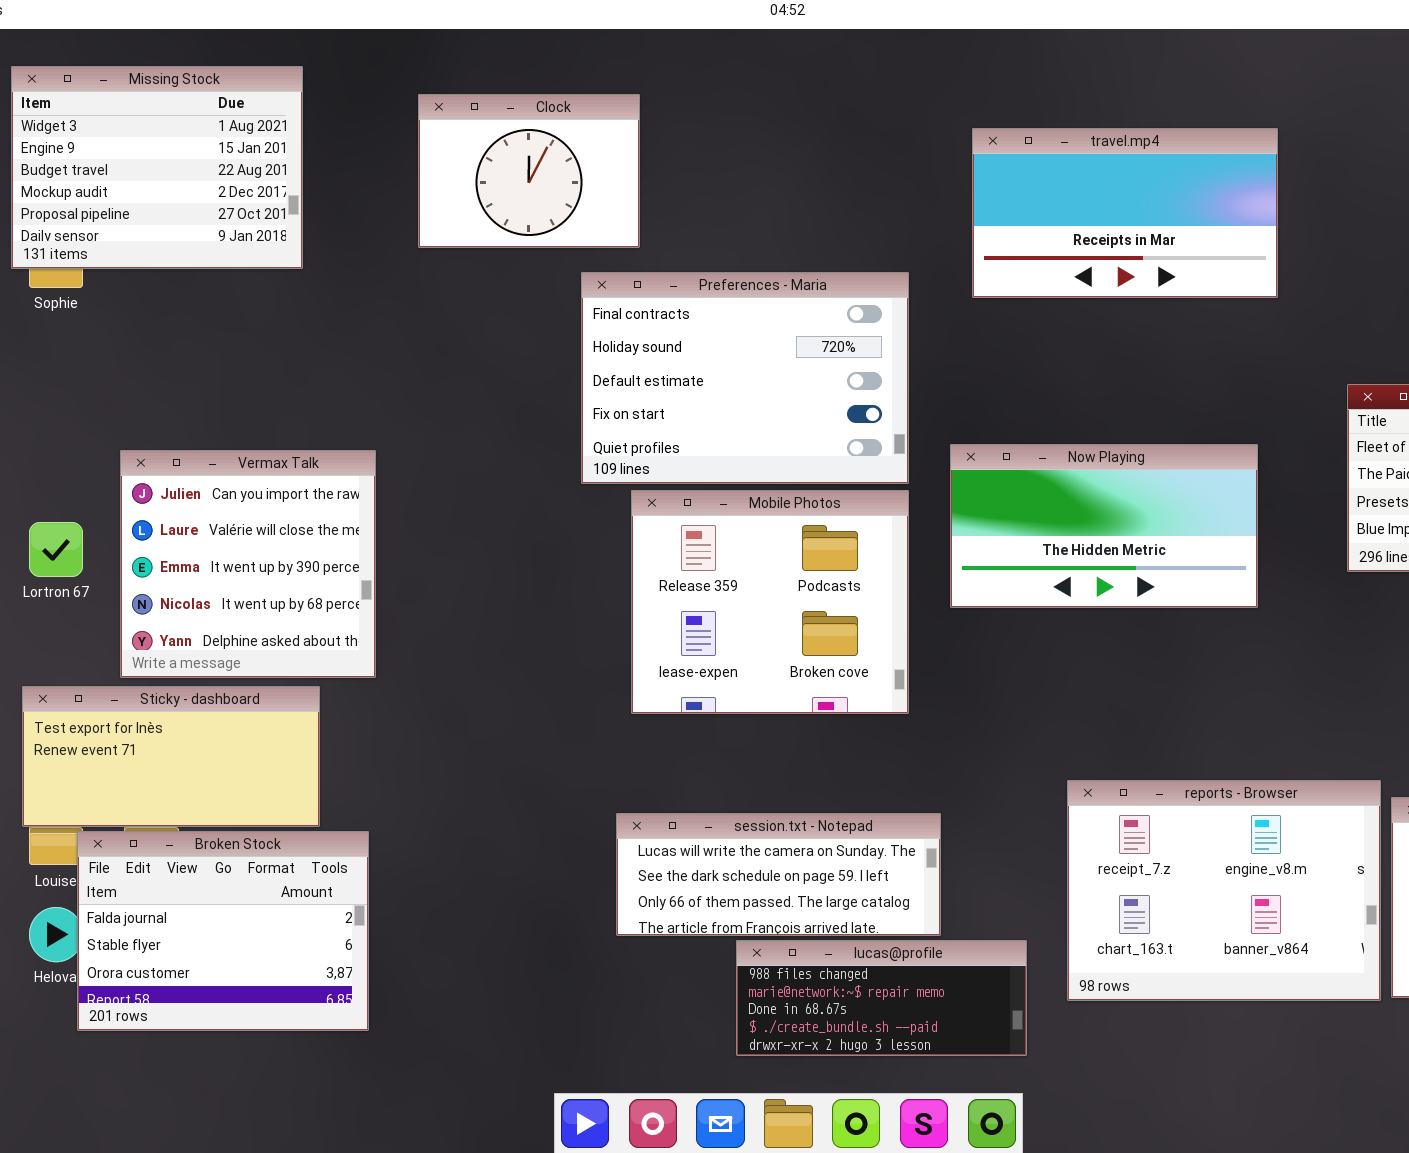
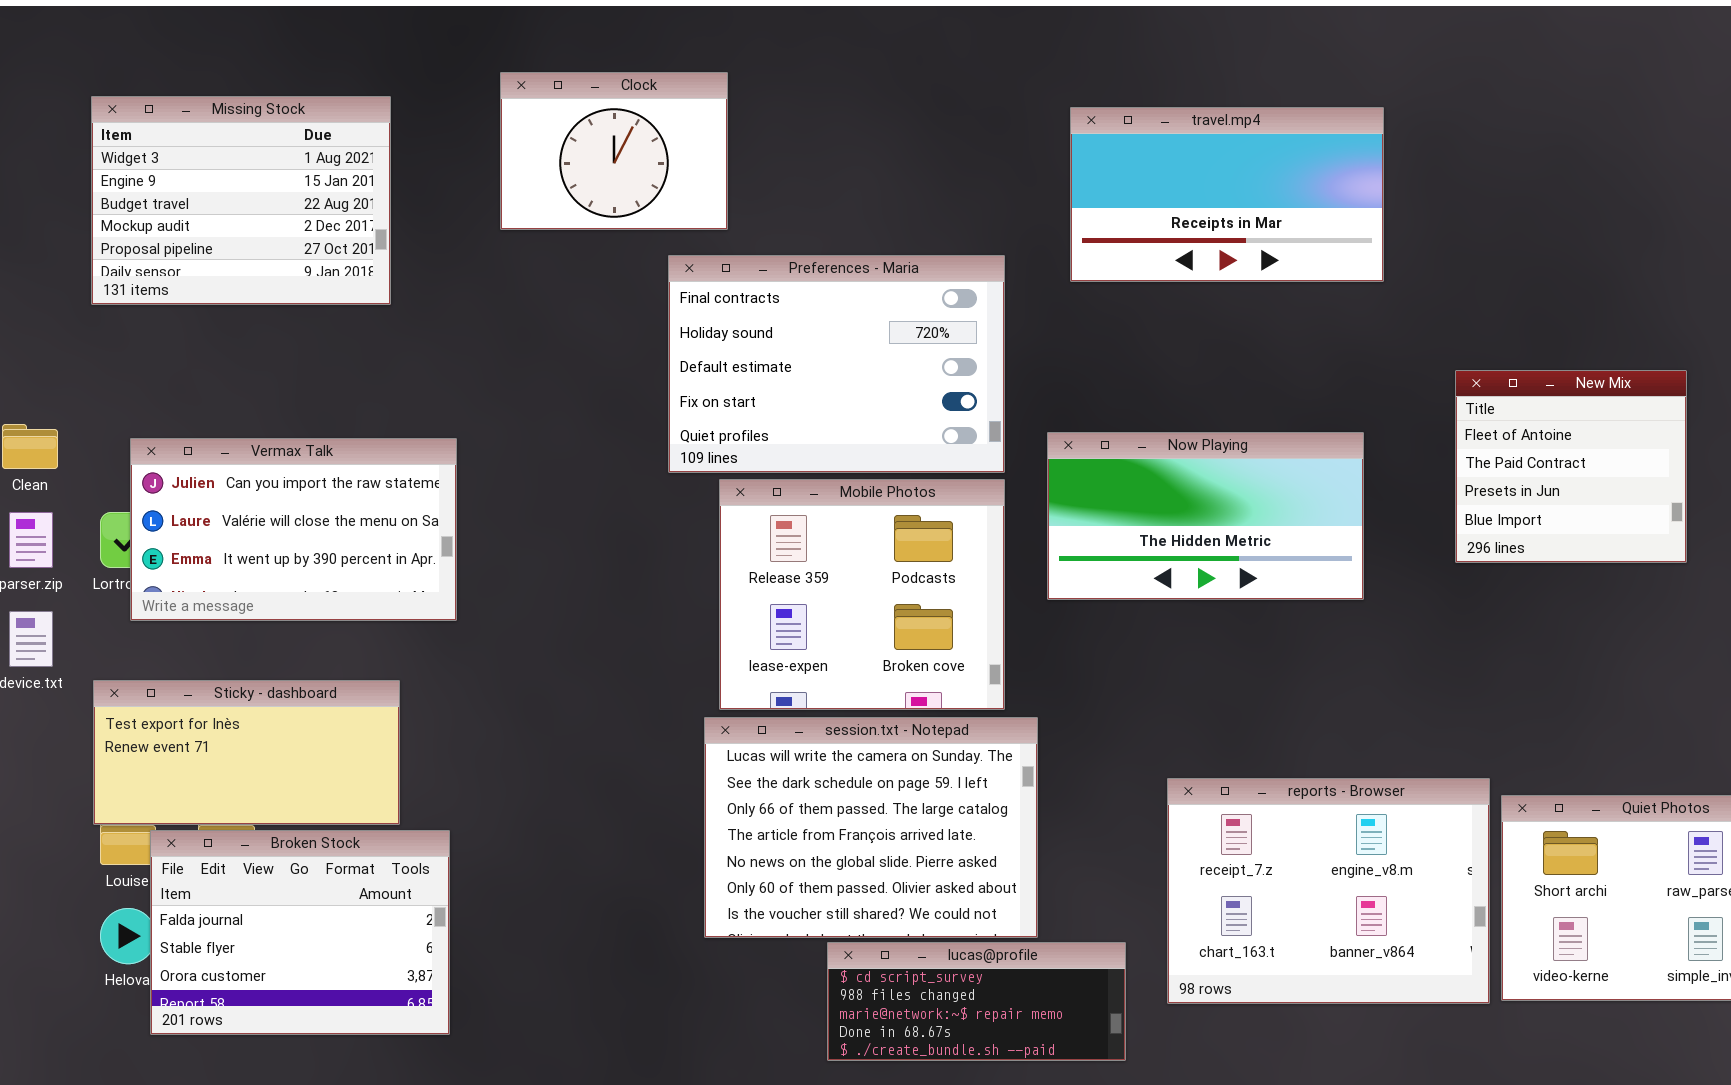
Missing Stock: [11,66,303,269] -> [91,96,391,305], moved
Vermax Talk: [120,450,376,678] -> [130,438,457,621], resized
session.txt - Notepad: [616,813,941,936] -> [704,717,1038,938], resized
lucas@profile: [736,940,1027,1056] -> [827,942,1126,1061], scrolled up 1 row

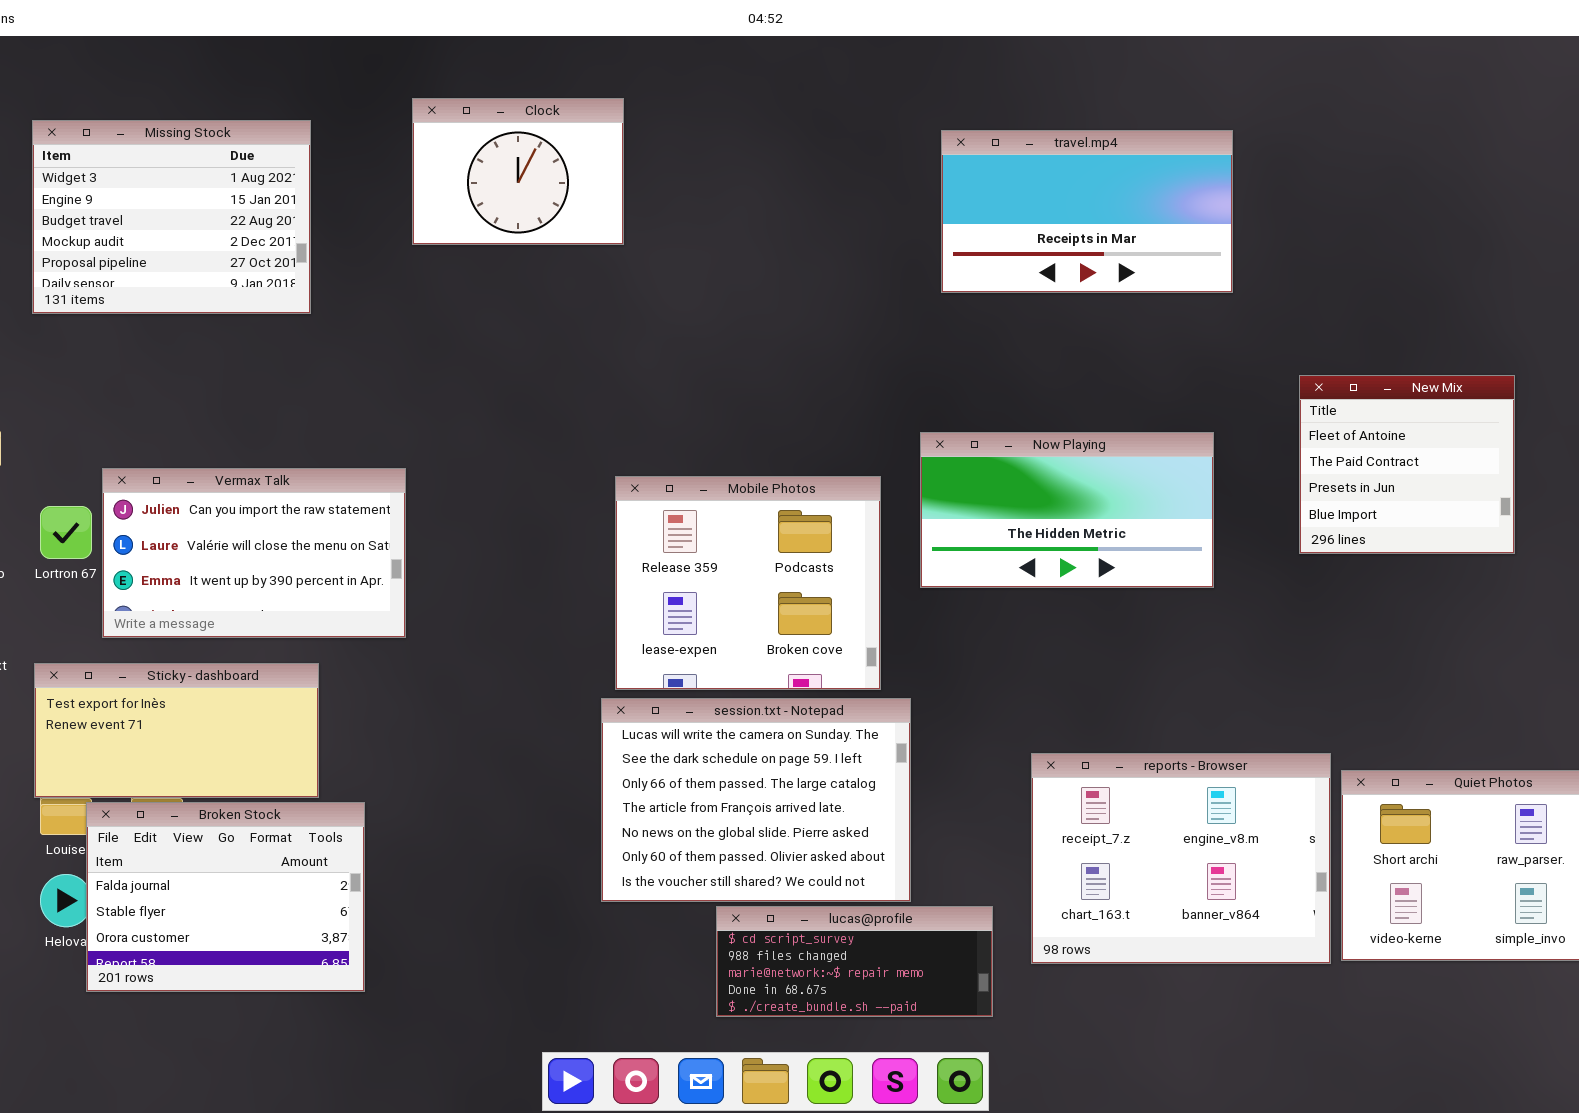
Preferences - Maria: [668,255,1005,473] -> none, closed
Vermax Talk: [130,438,457,621] -> [102,468,406,638], moved

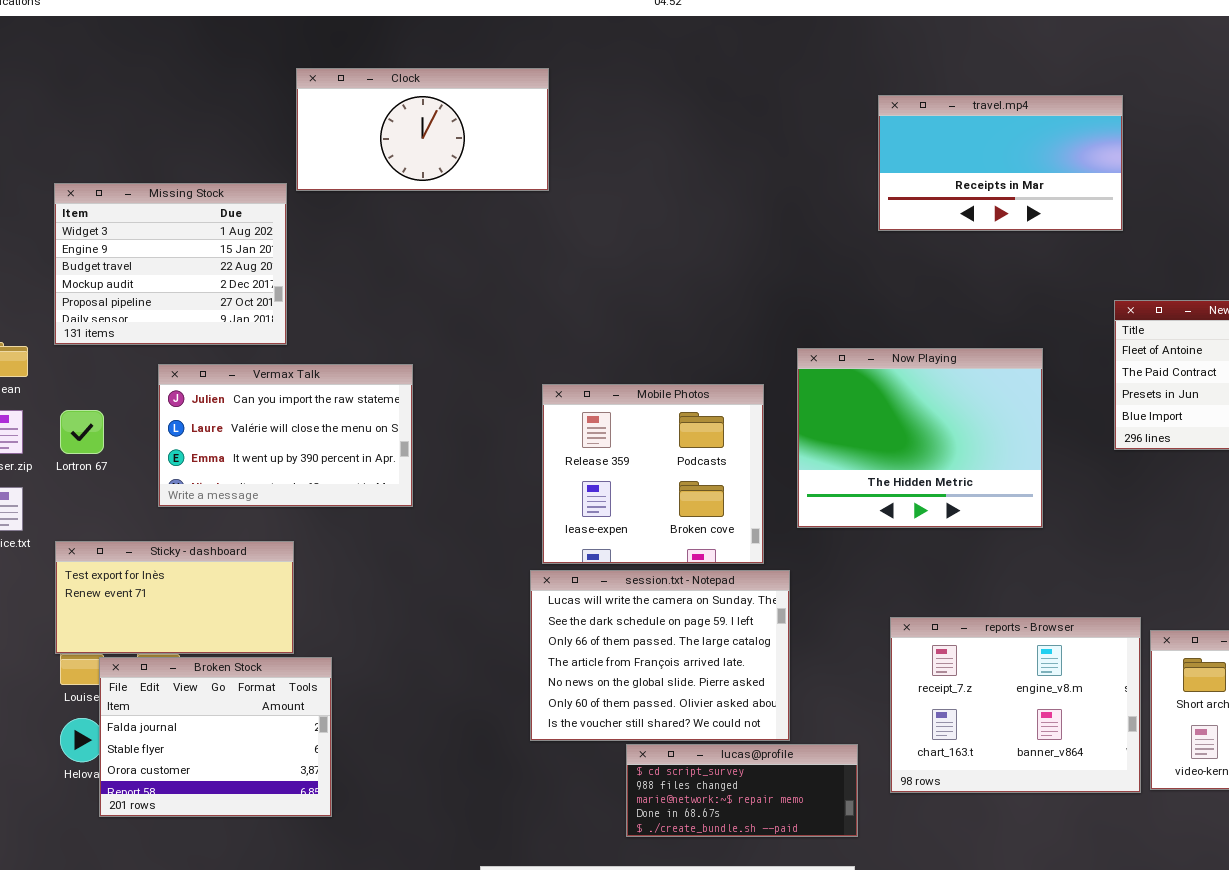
Clock: [412,98,624,245] -> [296,68,549,191], resized
Missing Stock: [32,120,311,314] -> [54,183,287,345], moved
travel.mp4: [941,130,1233,293] -> [878,95,1123,231], moved
Now Playing: [920,432,1214,588] -> [797,348,1043,528], resized
Vermax Talk: [102,468,406,638] -> [158,364,413,507], moved

